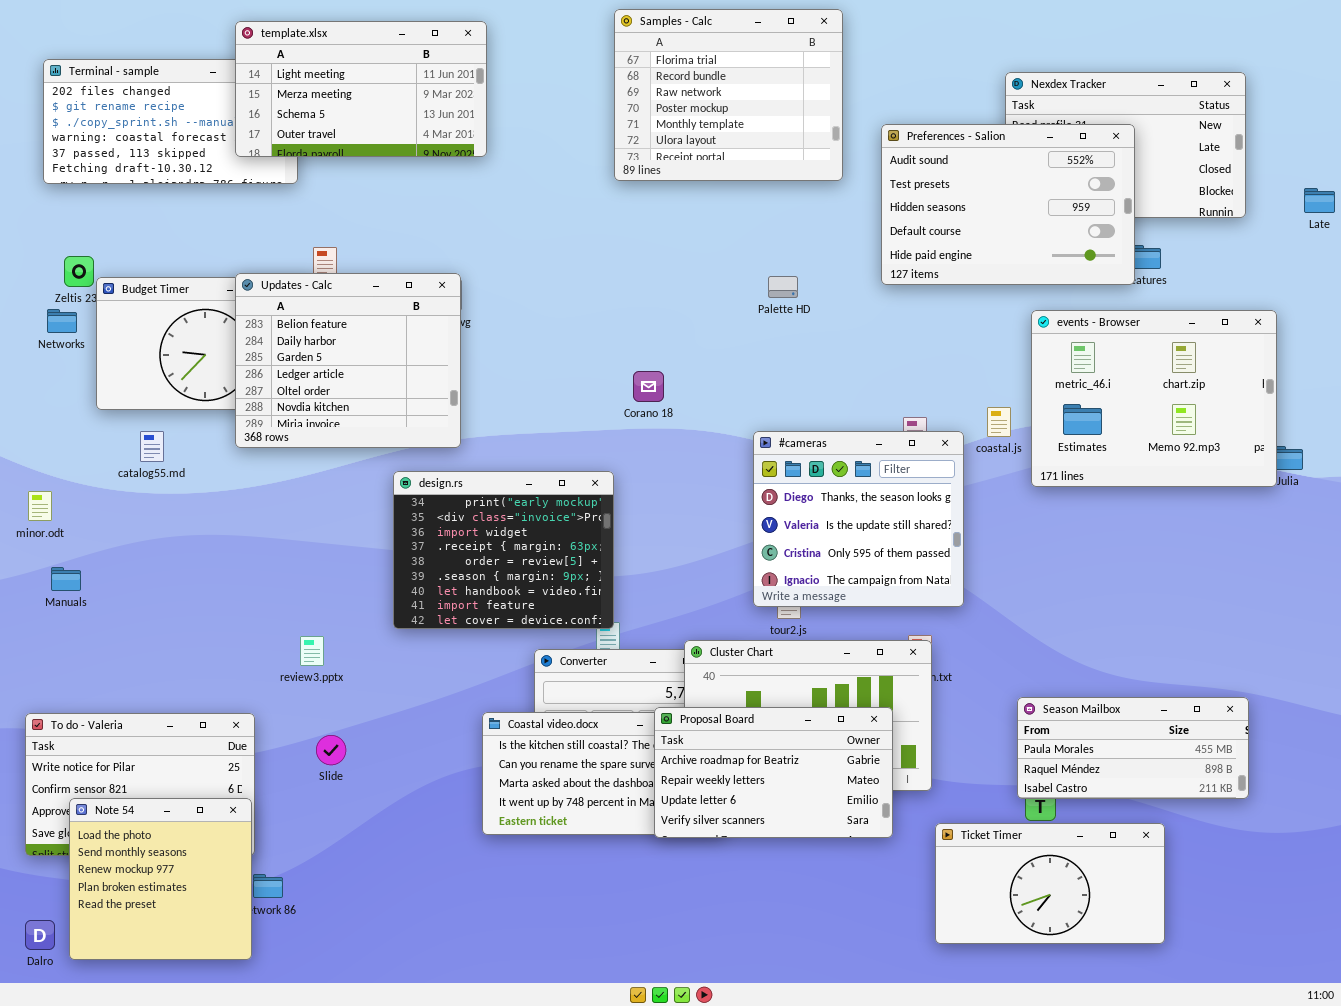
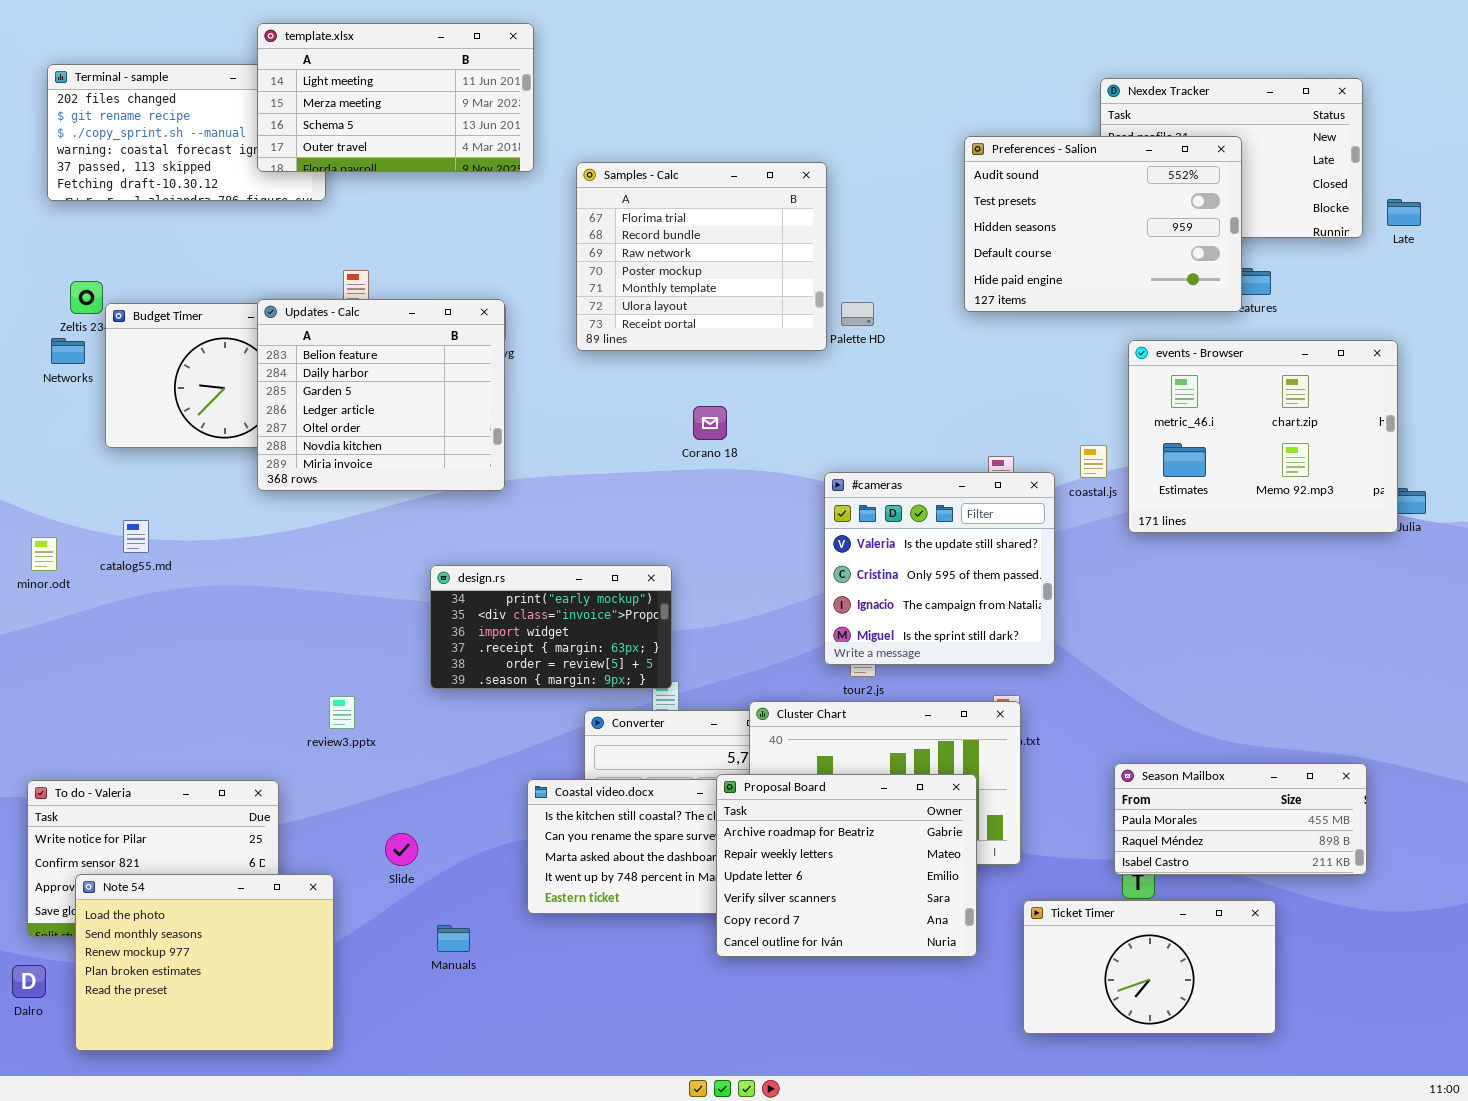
Samples - Calc: [614,9,843,181] -> [576,162,827,351], moved
Late: [1304,188,1335,213] -> [1387,199,1421,226], moved
catalog55.md: [140,431,164,462] -> [123,520,149,553], moved
#cameras: [753,431,964,607] -> [824,472,1055,665], scrolled down 1 row
design.rs: [393,471,614,629] -> [430,565,672,689], resized
Manuals: [51,567,81,591] -> [437,925,470,952], moved
Proposal Board: [654,707,893,838] -> [716,774,977,957], resized
Slide: [316,735,346,765] -> [385,833,418,866], moved
Note 54: [69,798,252,960] -> [75,874,334,1051], resized
Dalro: [25,920,55,950] -> [12,965,46,998], moved

